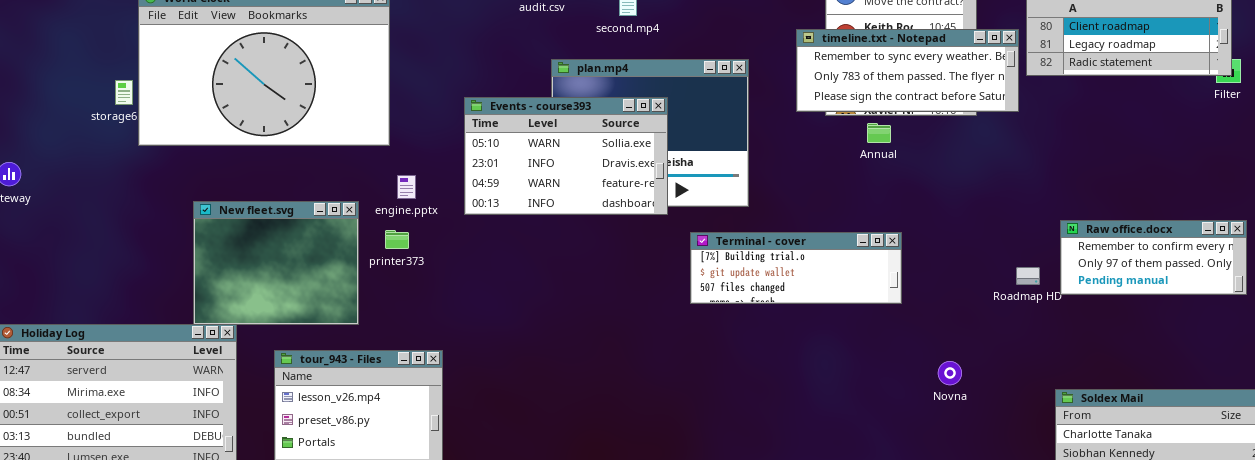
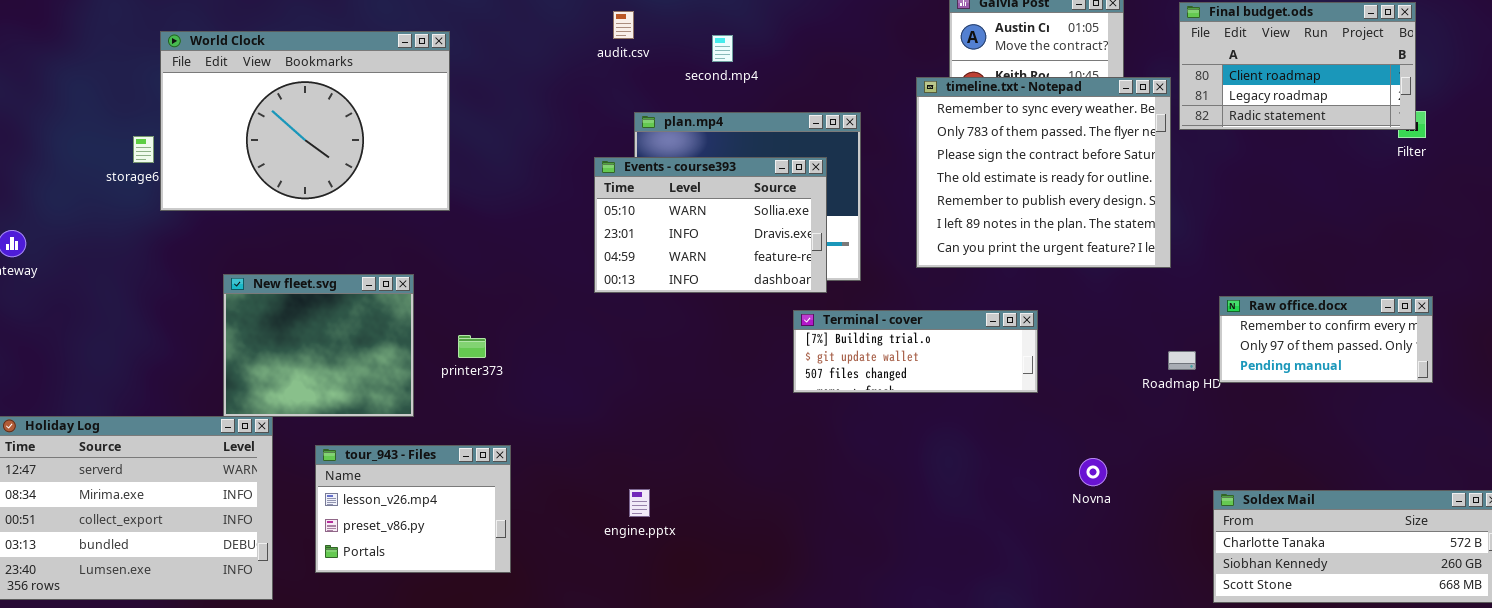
timeline.txt - Notepad: [796,29,1019,112] -> [916,77,1171,268], resized
Events - course393: [464,97,668,215] -> [594,157,827,293], moved
engine.pptx: [397,175,416,199] -> [629,489,650,517], moved
printer373: [385,230,409,249] -> [458,335,486,358], moved

